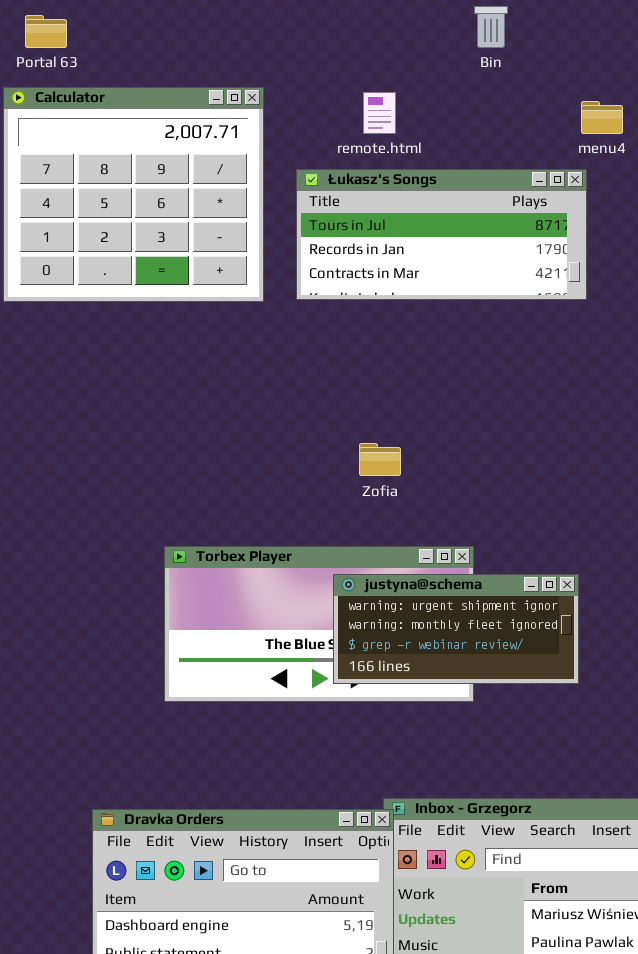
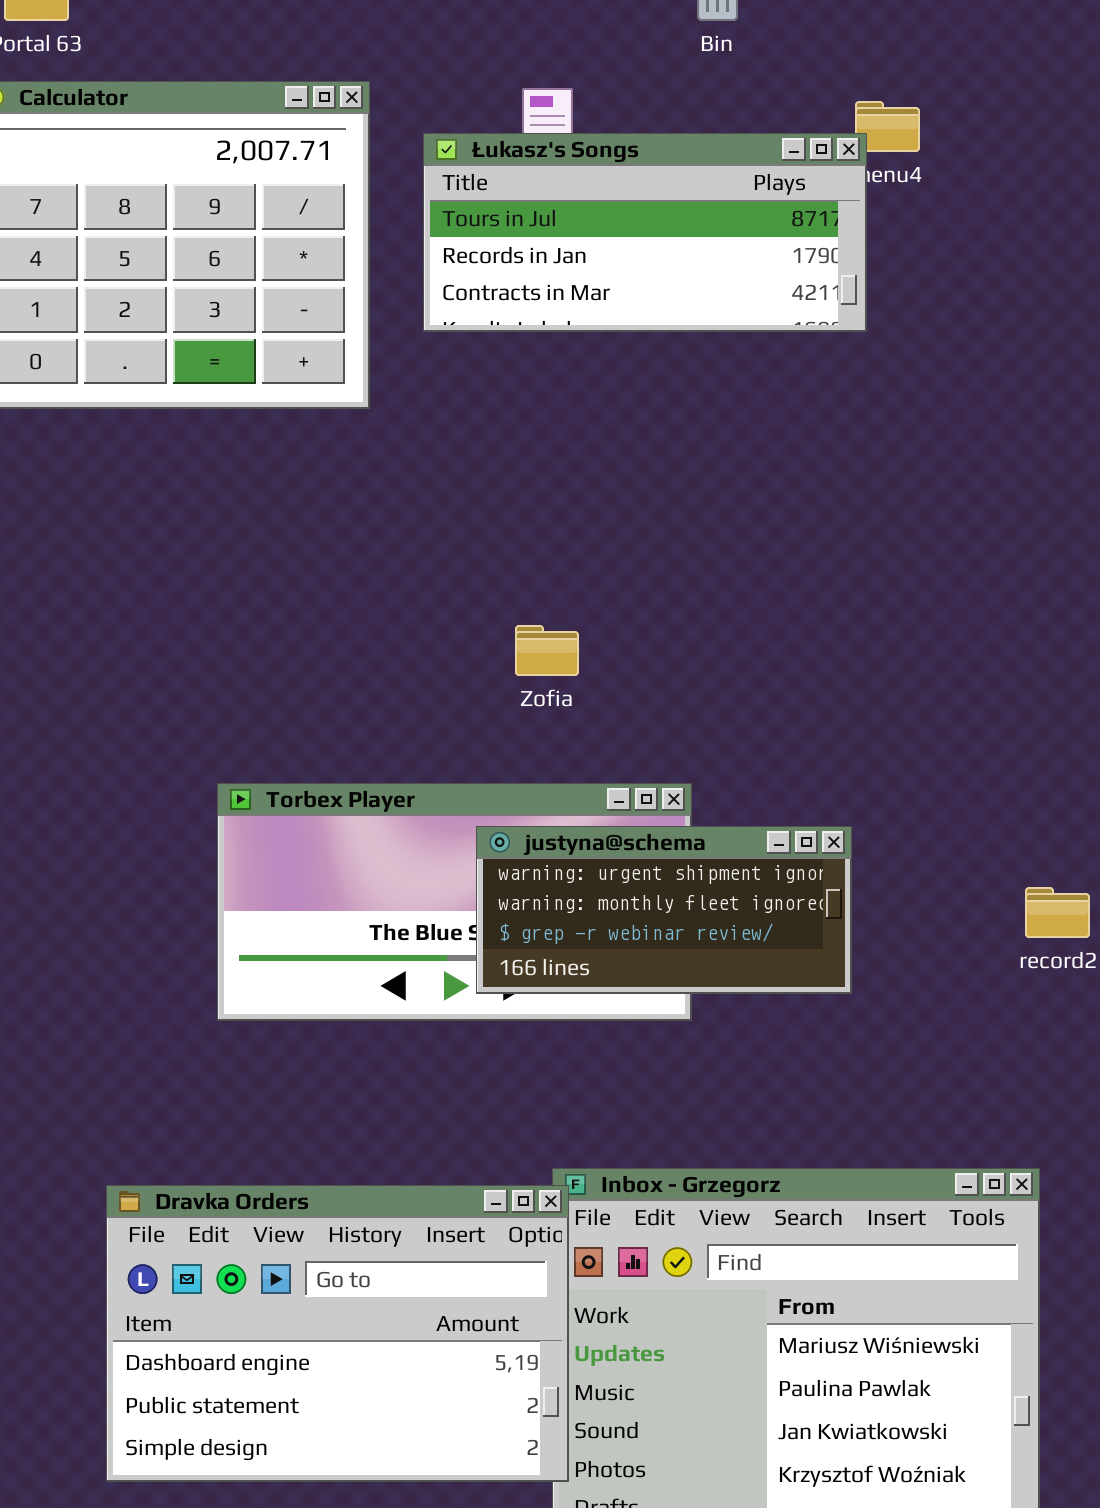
Łukasz's Songs: [296,169,587,300] -> [423,133,867,332], moved

